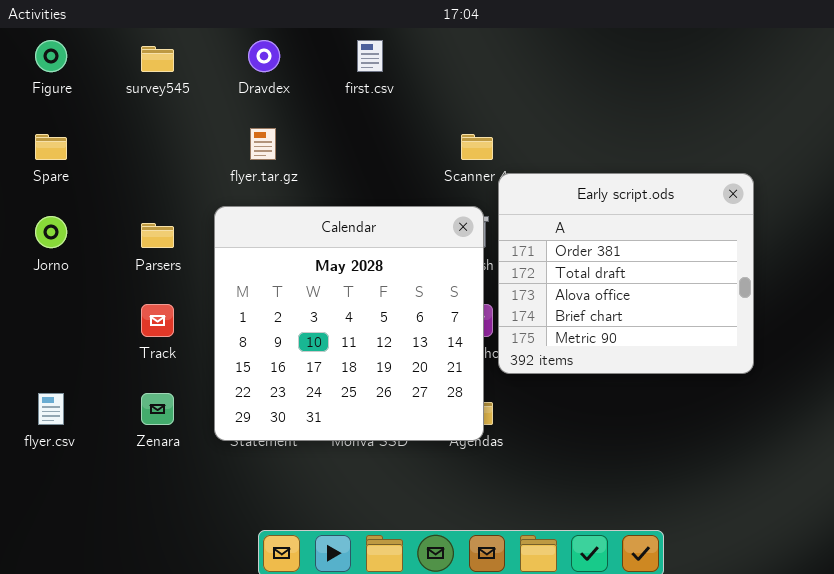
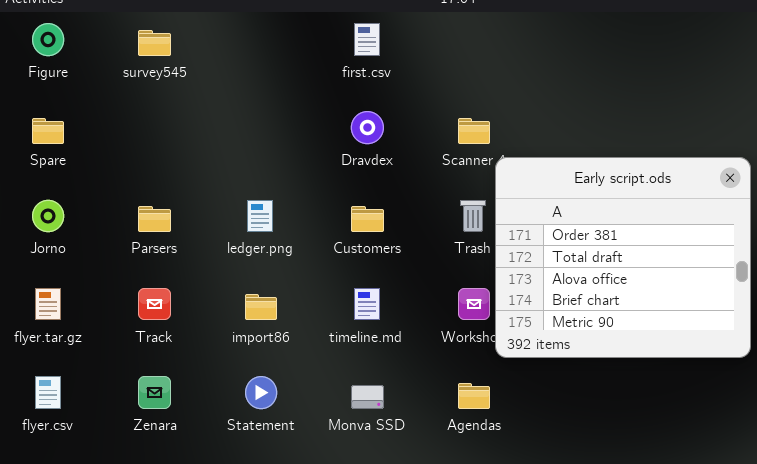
Dravdex: [248,40,280,72] -> [351,111,384,144], moved
flyer.tar.gz: [250,128,276,160] -> [35,288,61,320], moved
Calendar: [214,206,484,441] -> none, closed

